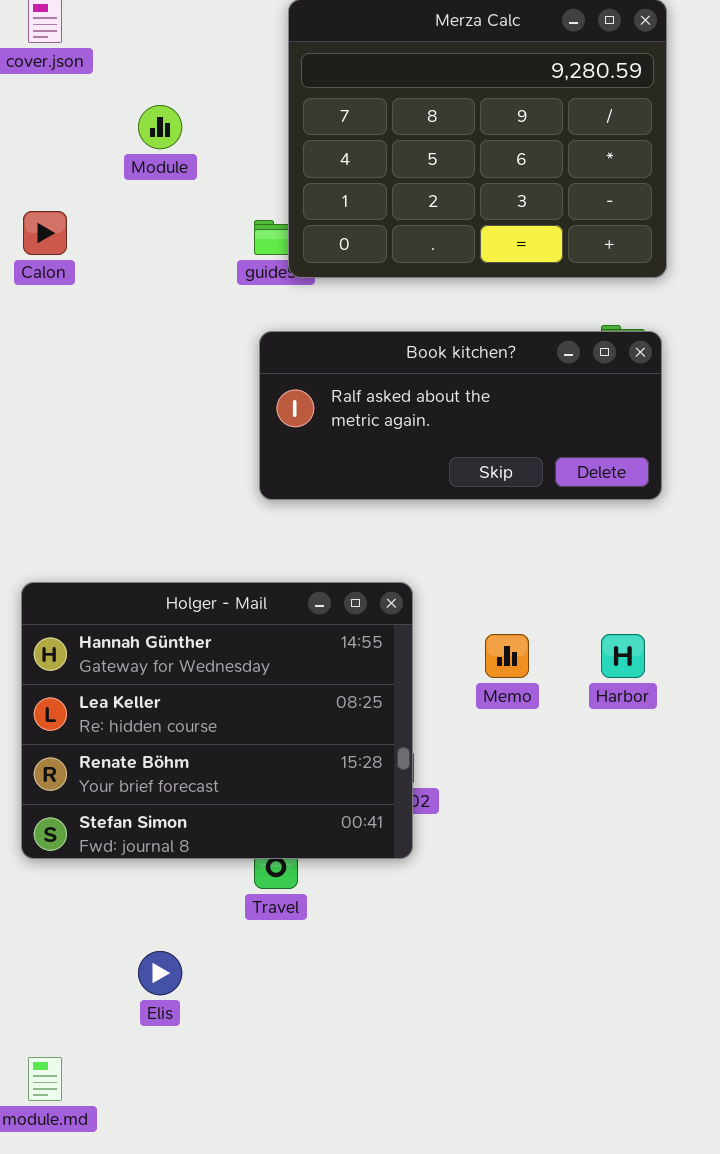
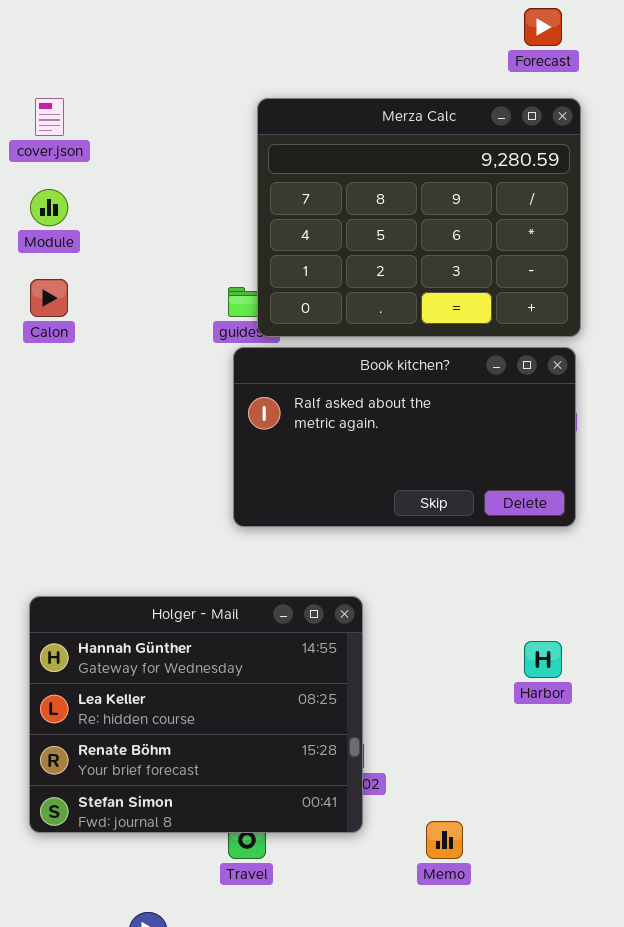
Module: [138,105,182,149] -> [30,189,68,226], moved
Book kitchen?: [259,331,662,500] -> [233,347,576,527], resized
Memo: [485,634,529,678] -> [426,821,463,859], moved

